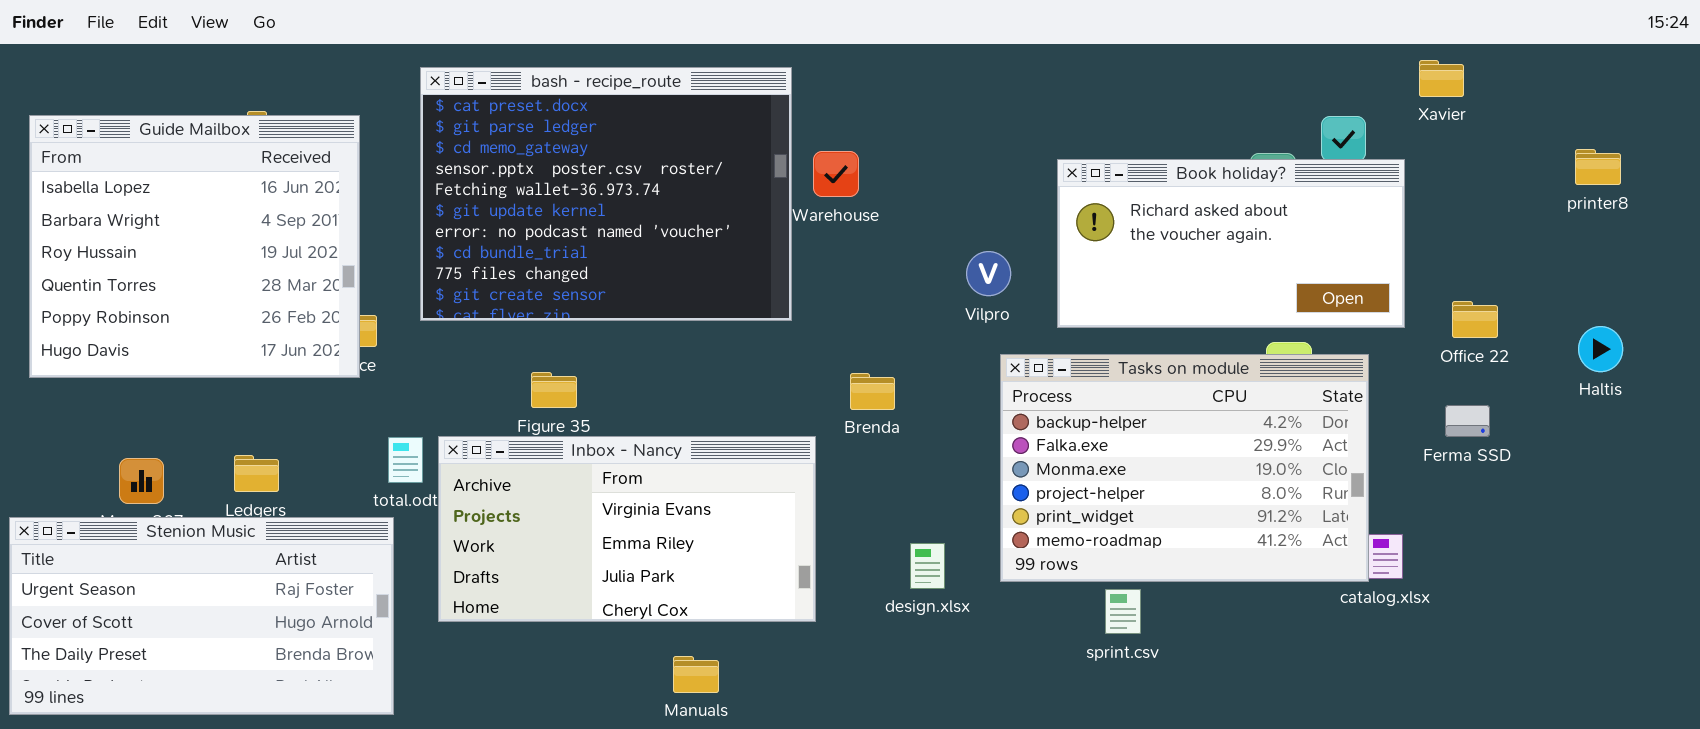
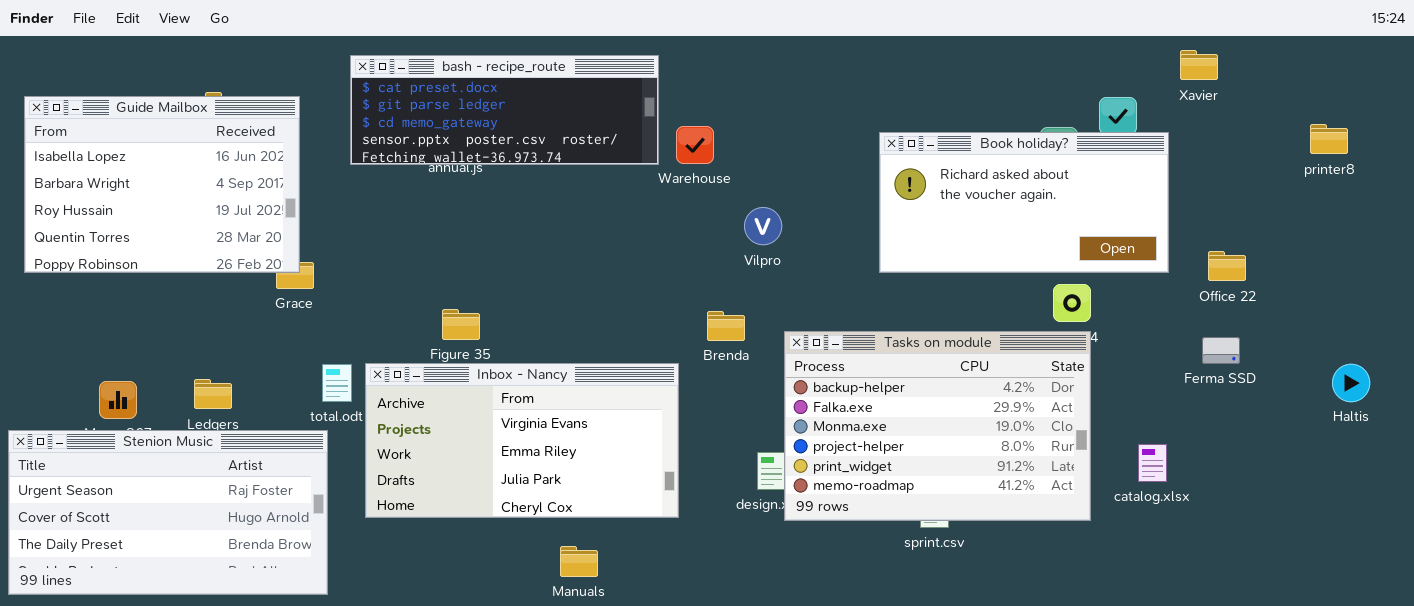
bash - recipe_route: [420,67,792,321] -> [350,55,659,165], resized
Guide Mailbox: [29,115,360,378] -> [24,96,300,273], resized
Vilpro: [966,251,1011,296] -> [744,207,782,245], moved
Haltis: [1578,326,1623,372] -> [1332,364,1370,402], moved
Tasks on module: [1000,354,1369,582] -> [784,331,1091,521], moved

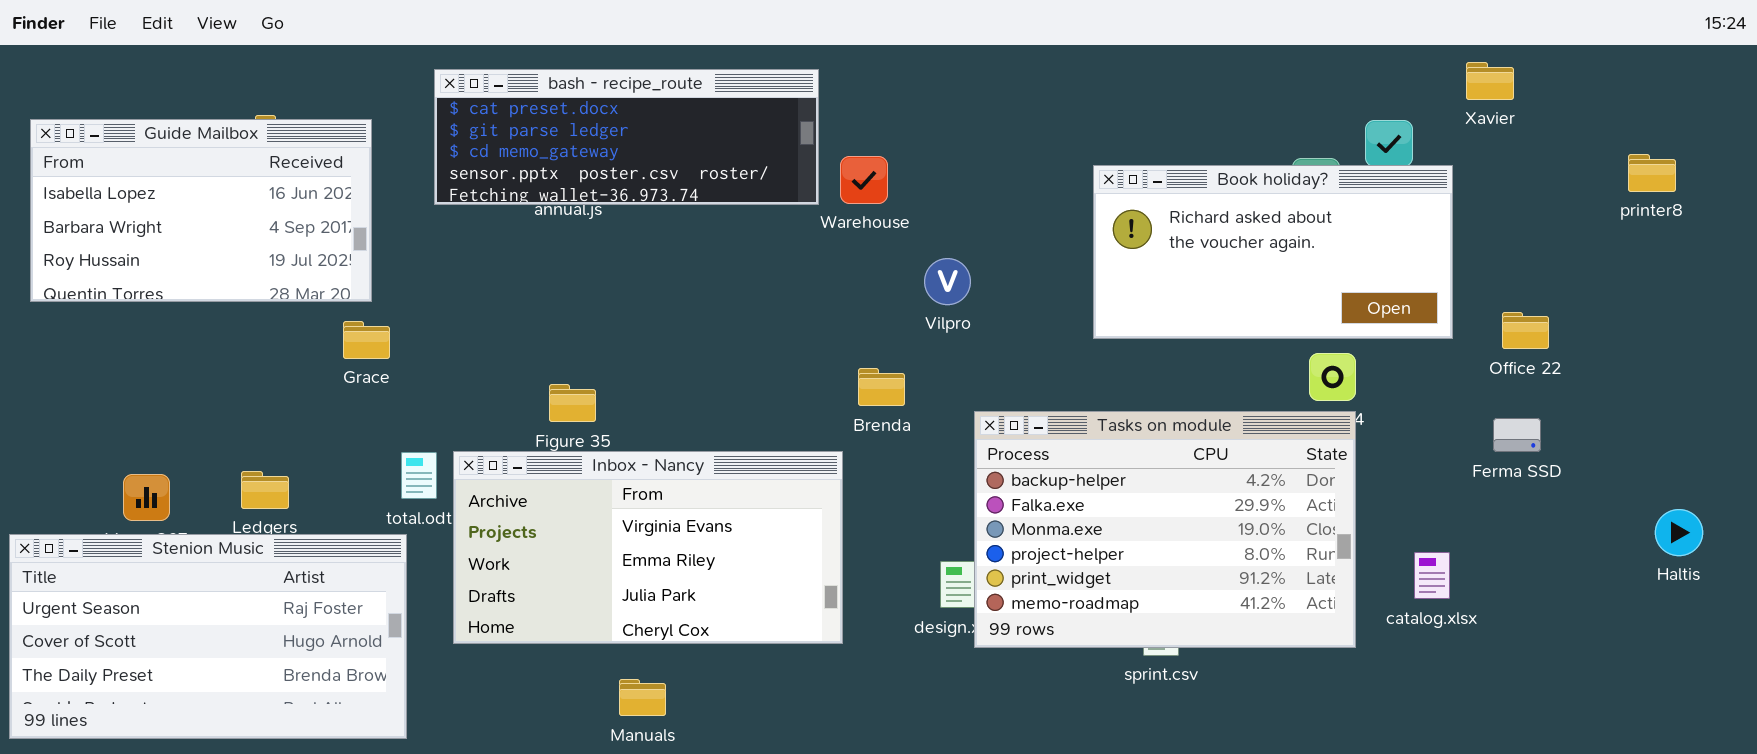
Guide Mailbox: [24,96,300,273] -> [30,119,372,302], resized
Brenda: [707,311,745,341] -> [858,368,905,406], moved
Haltis: [1332,364,1370,402] -> [1655,509,1703,556], moved
Manuals: [560,546,598,577] -> [619,679,666,716], moved

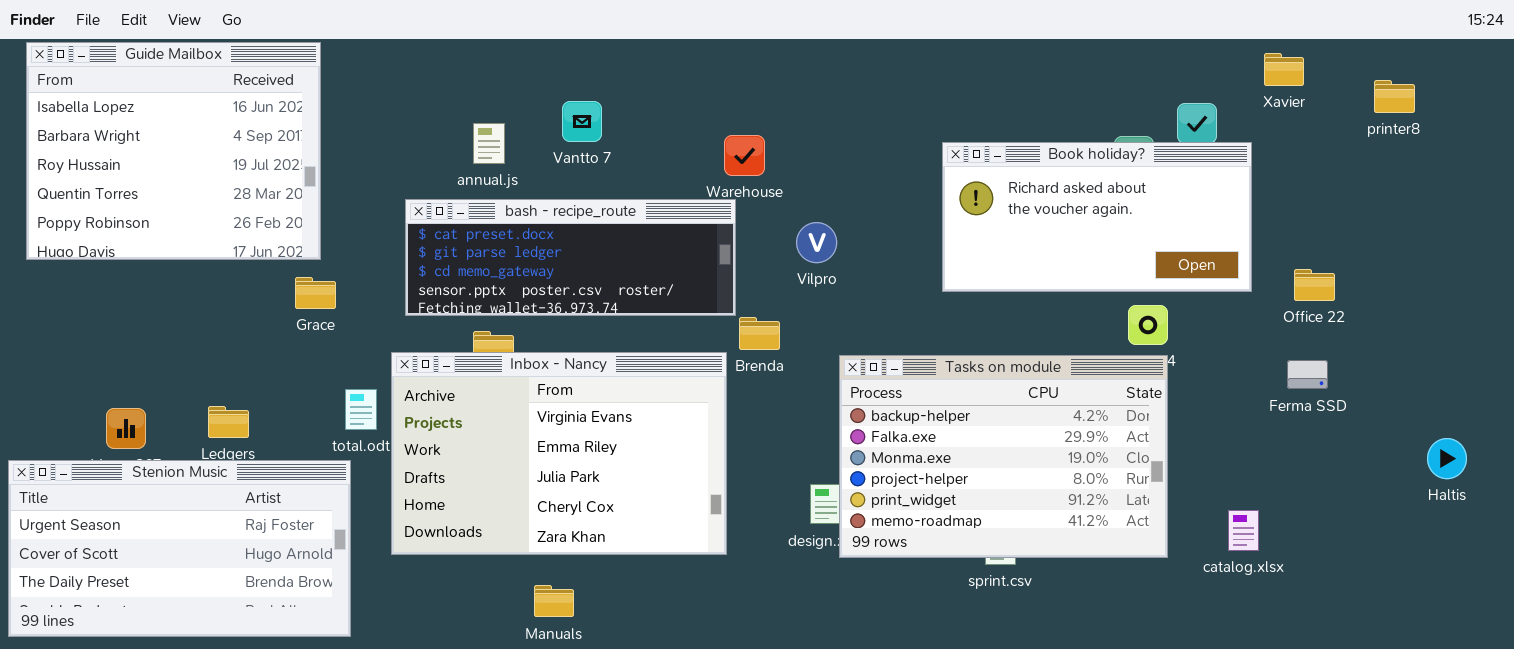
bash - recipe_route: [434,69,819,205] -> [405,199,736,316], moved
Guide Mailbox: [30,119,372,302] -> [26,42,321,260], resized
printer8: [1628,154,1676,192] -> [1374,80,1415,113], moved
Inbox - Nancy: [453,451,843,644] -> [391,352,727,555], resized
catalog.xlsx: [1414,552,1450,599] -> [1228,510,1259,551], moved

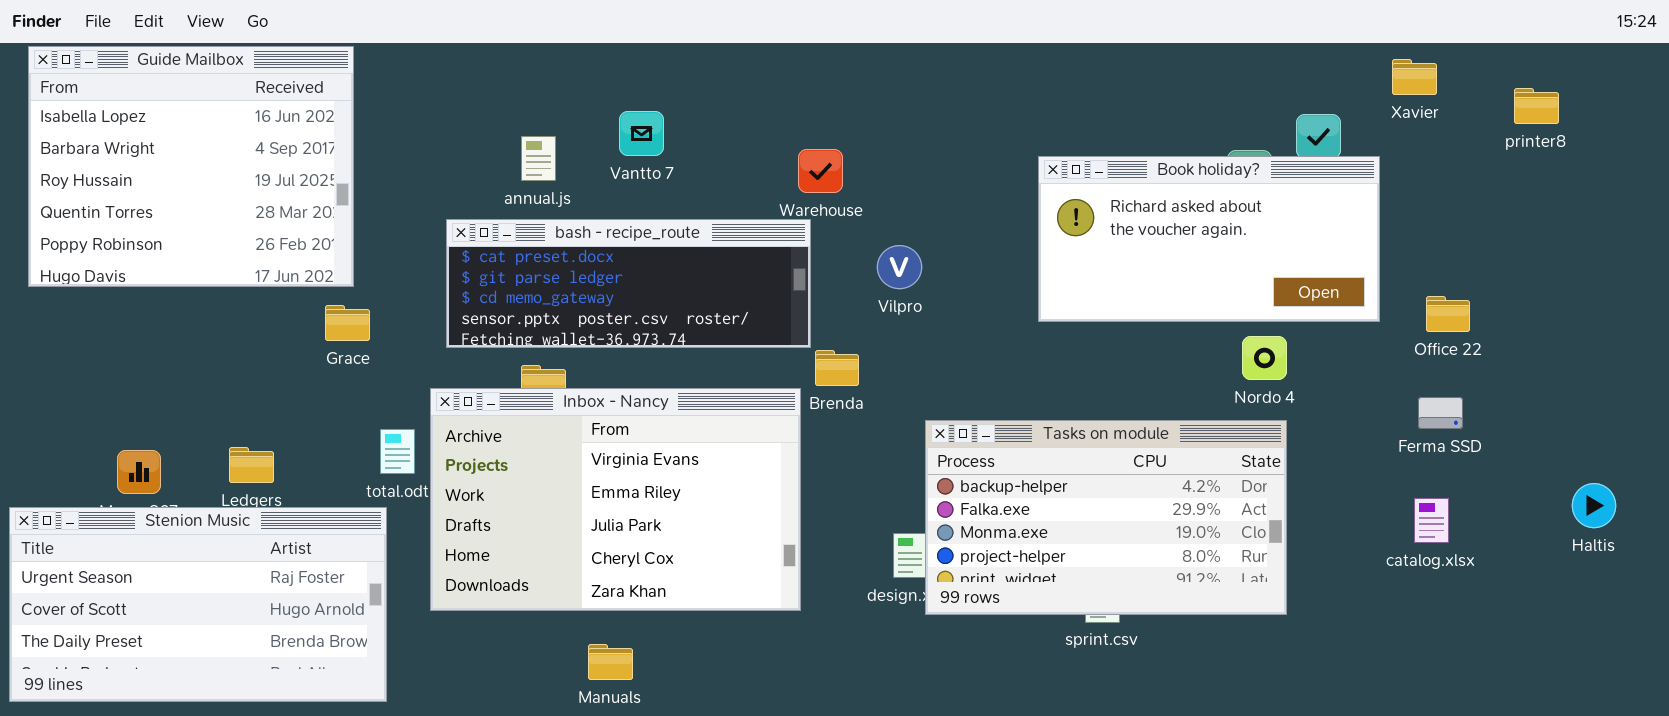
Tasks on module: [839,355,1168,558] -> [925,420,1287,615], resized
catalog.xlsx: [1228,510,1259,551] -> [1414,498,1449,543], moved

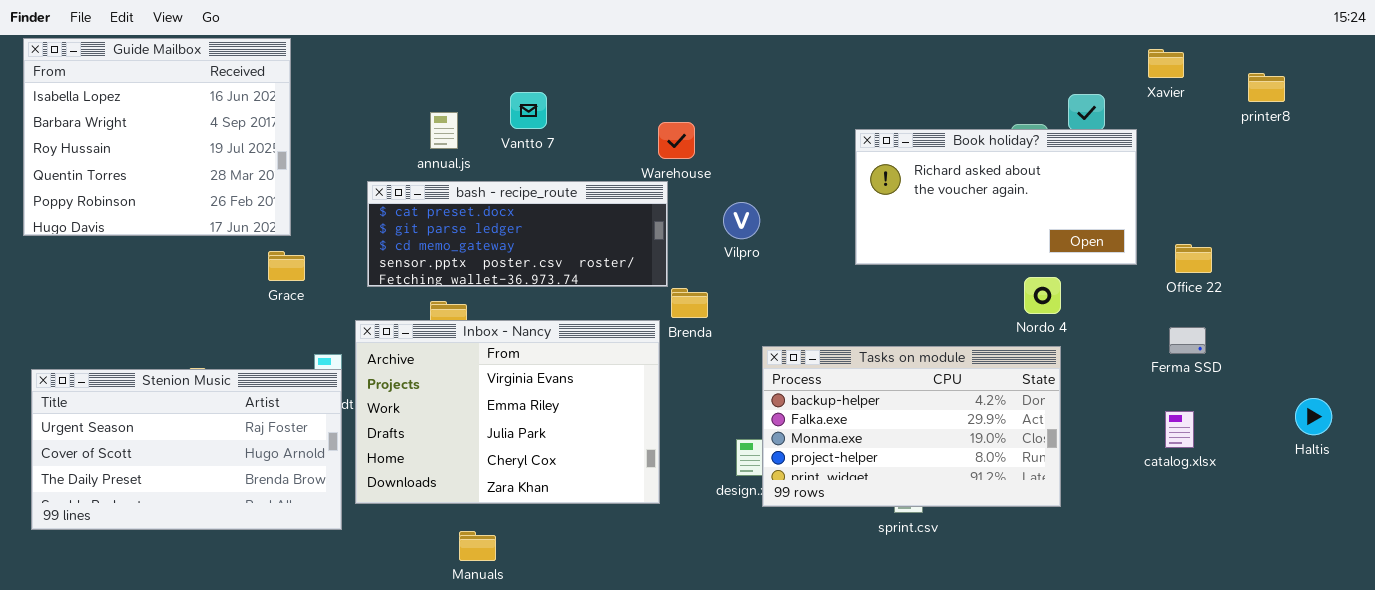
Stenion Music: [9,507,387,702] -> [31,369,342,530], moved
Manuals: [588,644,633,680] -> [459,531,496,561], moved

